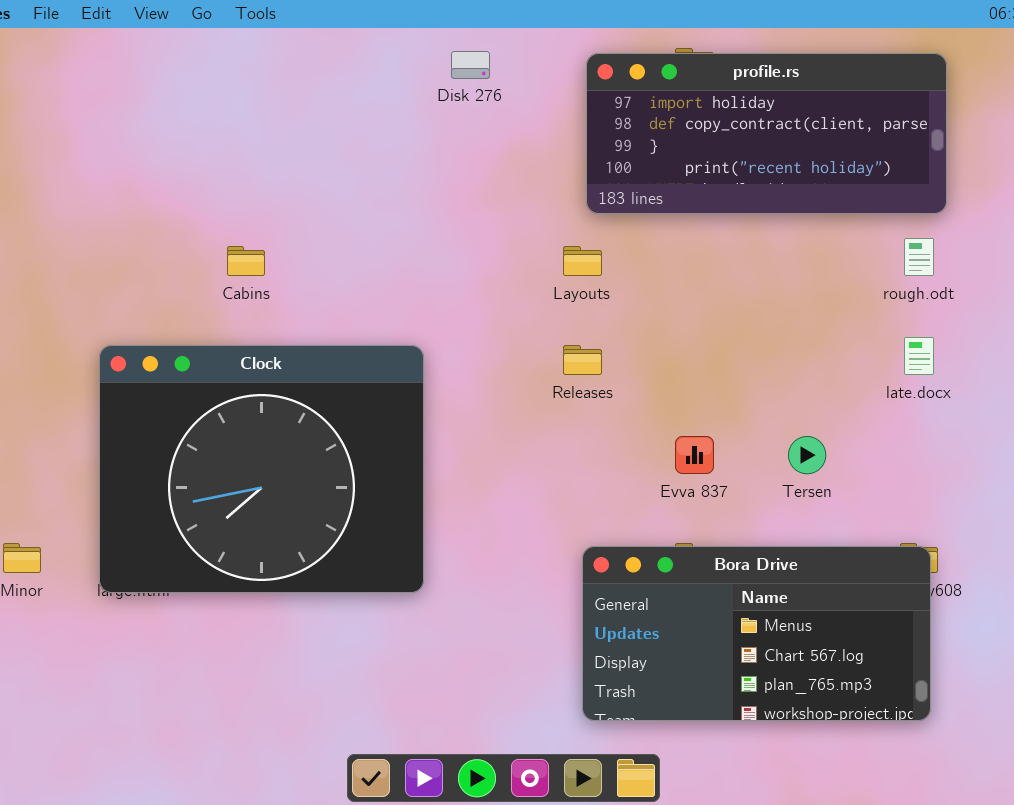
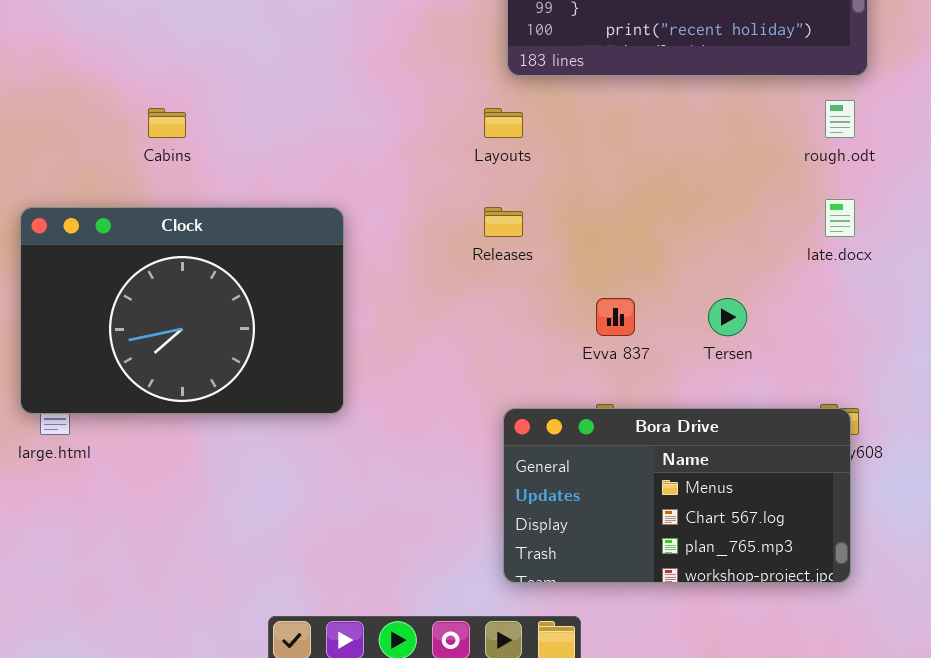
Clock: [99,345,424,593] -> [20,207,344,414], resized

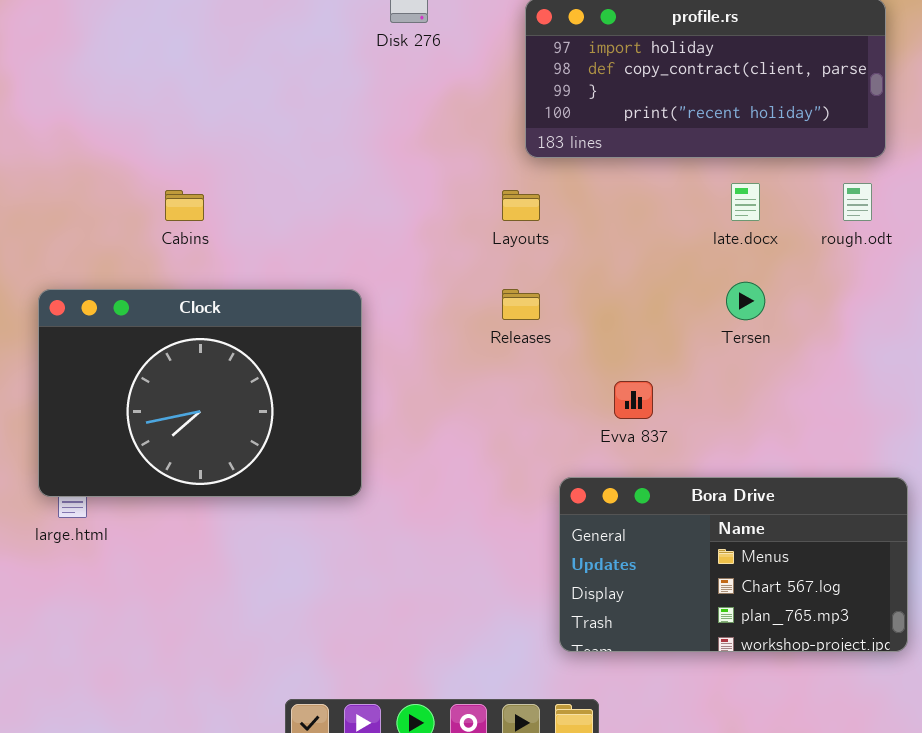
late.docx: [825,199,855,237] -> [731,183,760,221], moved
Tersen: [708,298,747,336] -> [726,282,765,320], moved
Bora Drive: [503,408,851,583] -> [559,477,908,652], moved

